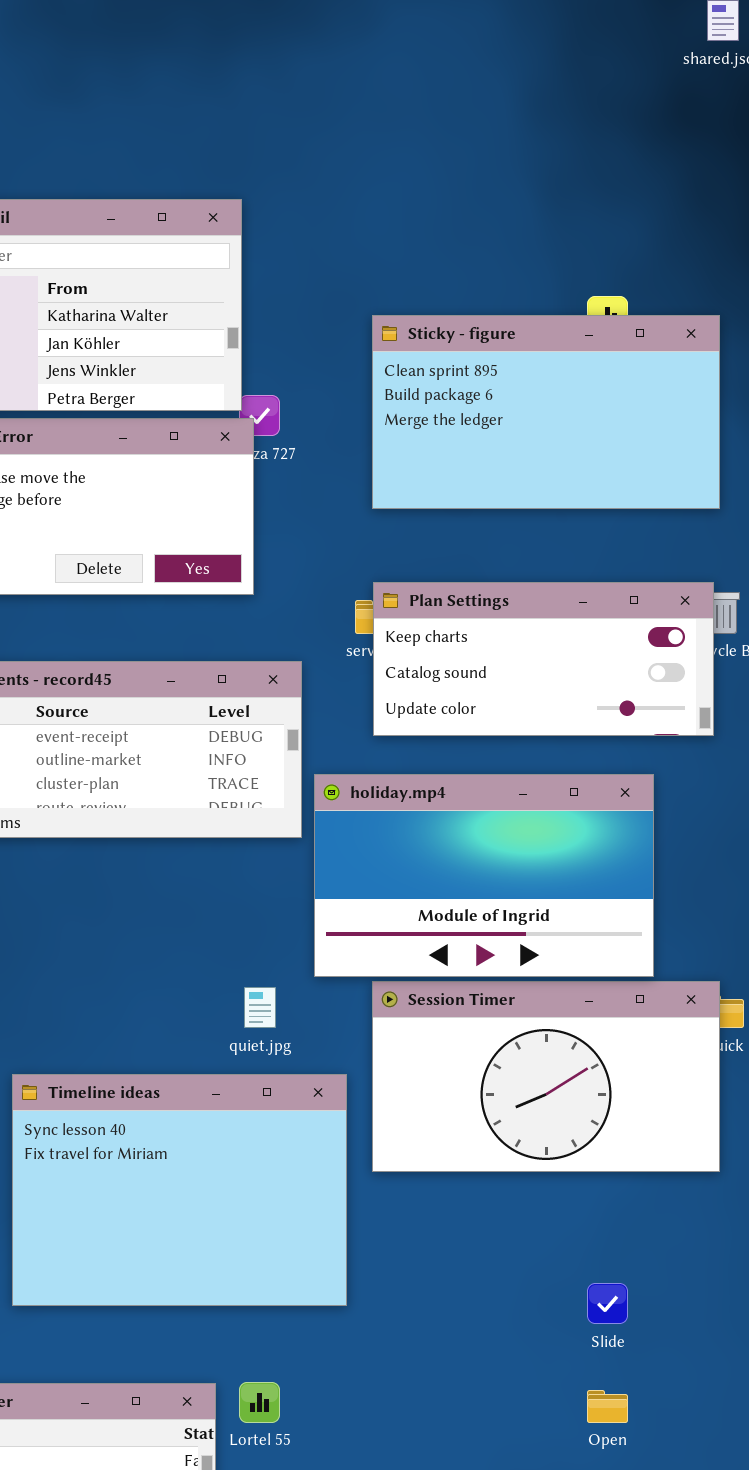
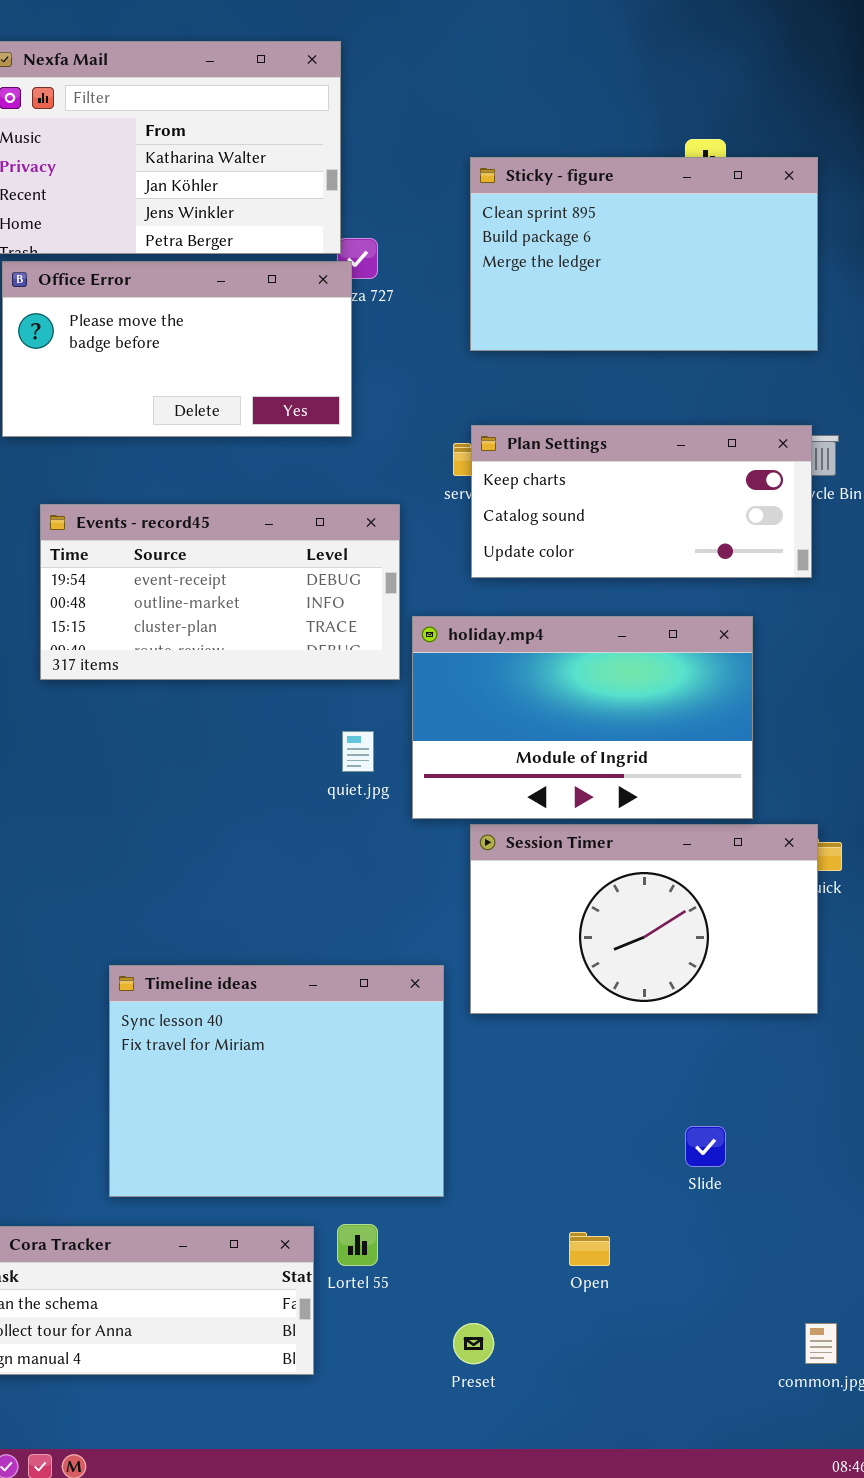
quiet.jpg: [244,987,276,1028] -> [342,731,374,772], moved
Timeline ideas: [12,1074,347,1306] -> [109,965,444,1197], moved
Open: [587,1390,628,1423] -> [569,1232,610,1266], moved

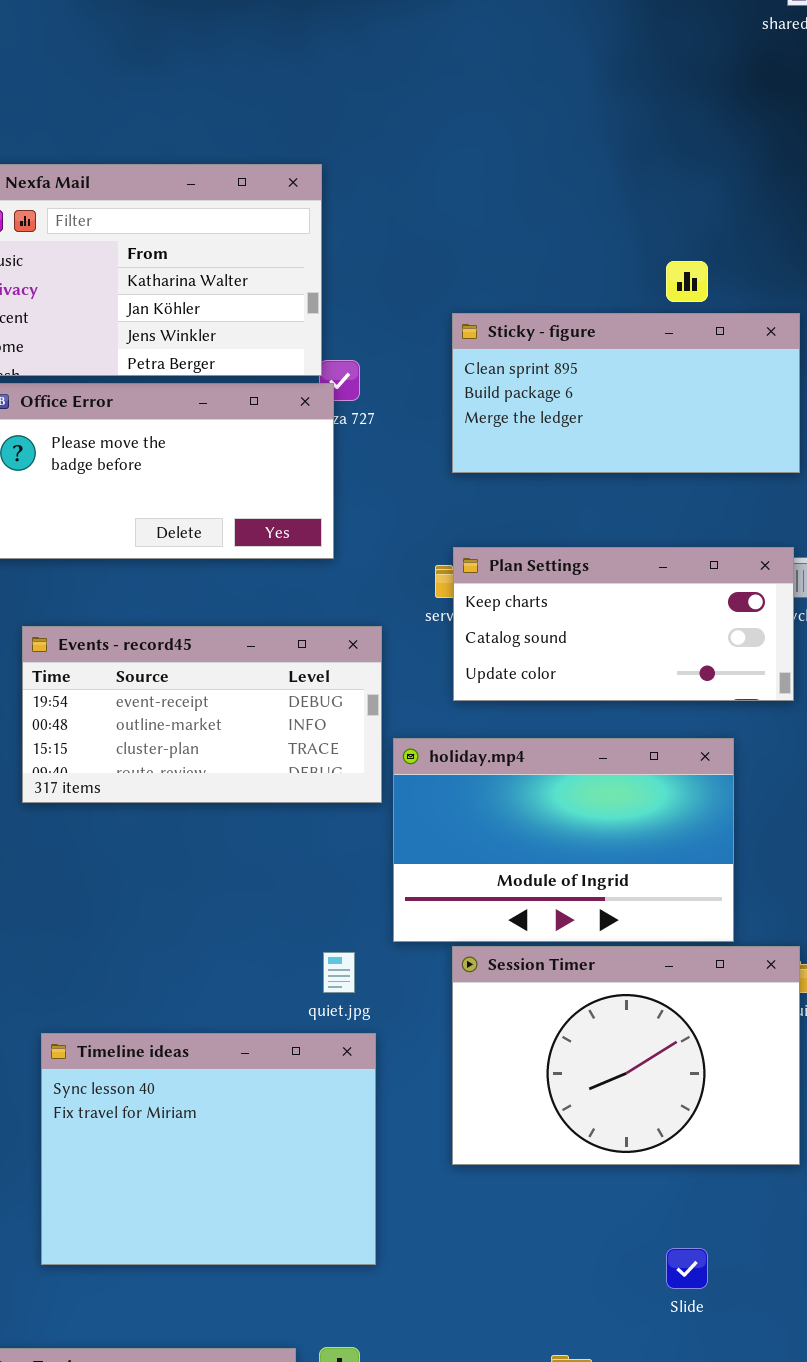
Sticky - figure: [470,157,818,351] -> [452,313,800,473], resized
quiet.jpg: [342,731,374,772] -> [323,952,355,993], moved
Session Timer: [470,824,818,1014] -> [452,946,800,1165], resized
Timeline ideas: [109,965,444,1197] -> [41,1033,376,1265], moved

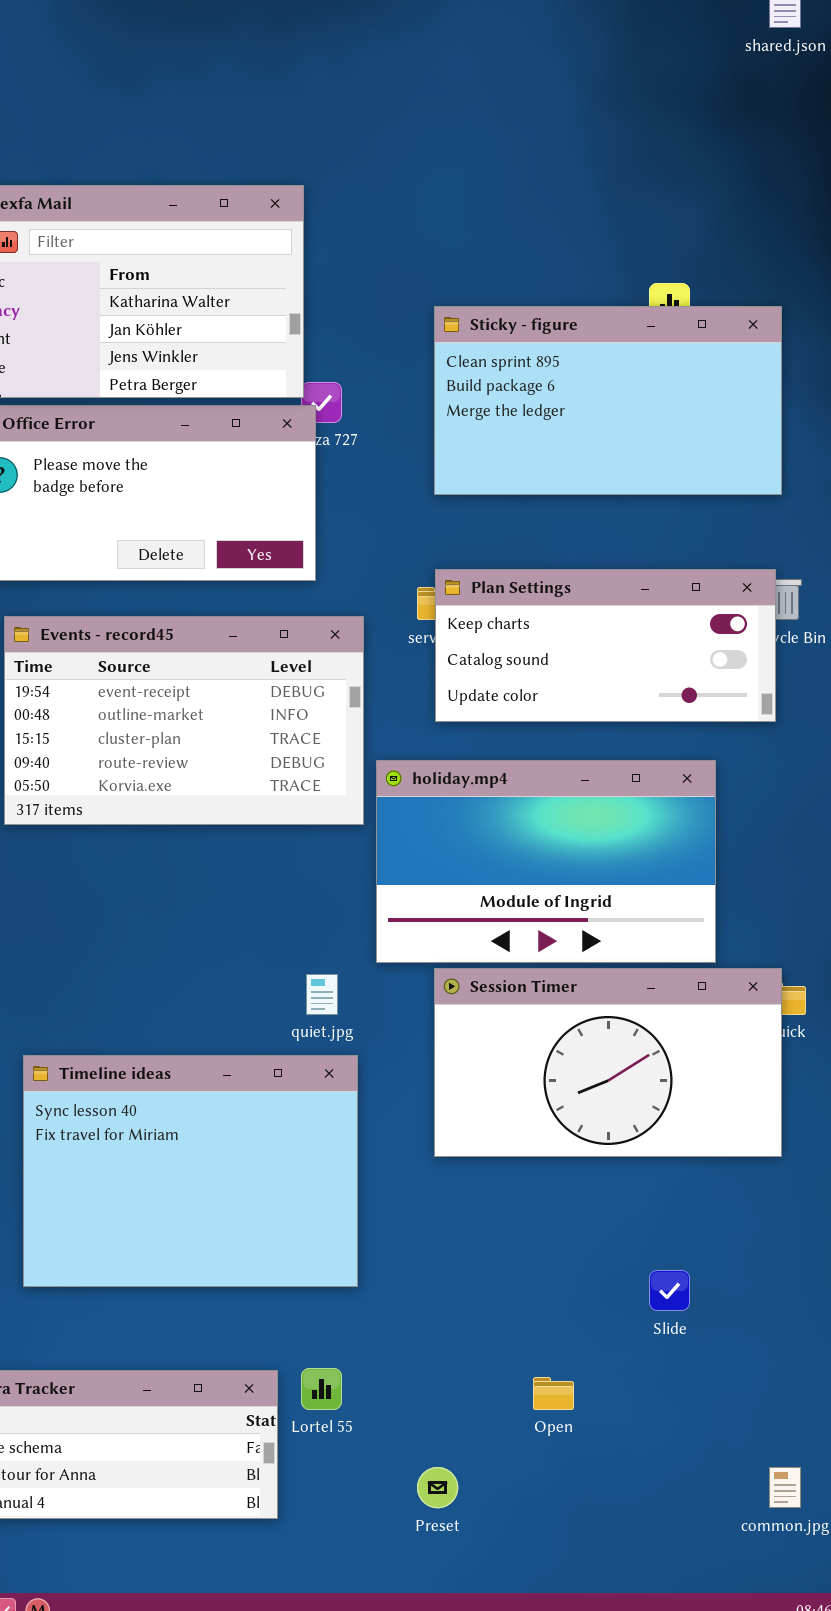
Sticky - figure: [452,313,800,473] -> [434,306,782,495], resized
Events - record45: [22,626,382,803] -> [4,616,364,825], resized
Session Timer: [452,946,800,1165] -> [434,968,782,1157], resized

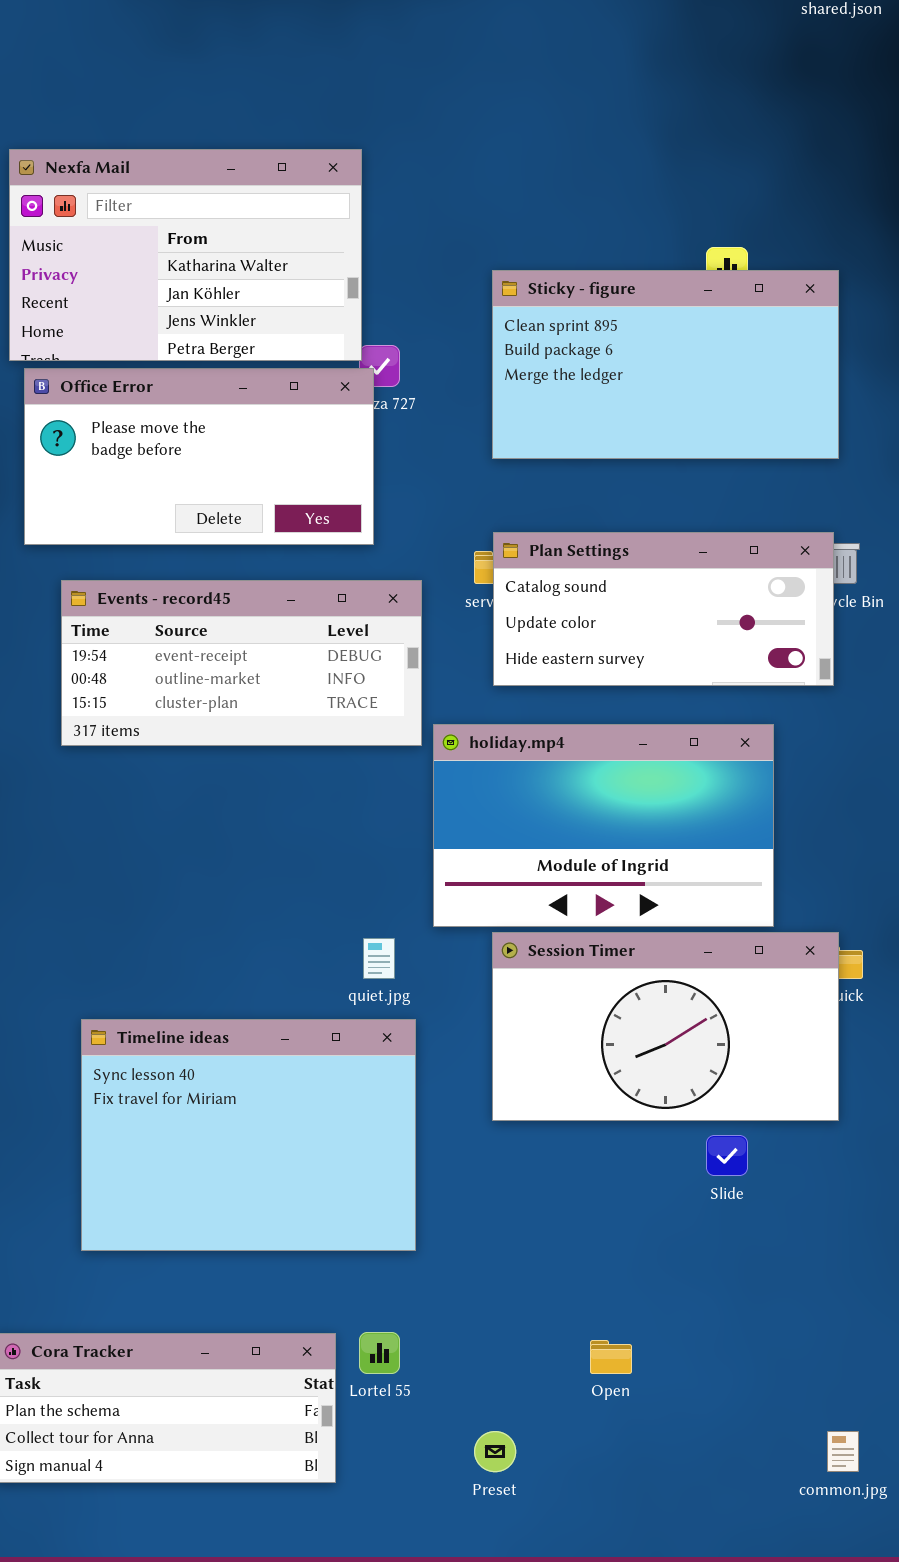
Plan Settings: [435,569,776,722] -> [493,532,834,686], scrolled down 1 row
Events - record45: [4,616,364,825] -> [61,580,422,746], resized
Slide: [649,1270,690,1311] -> [706,1135,748,1176], moved

